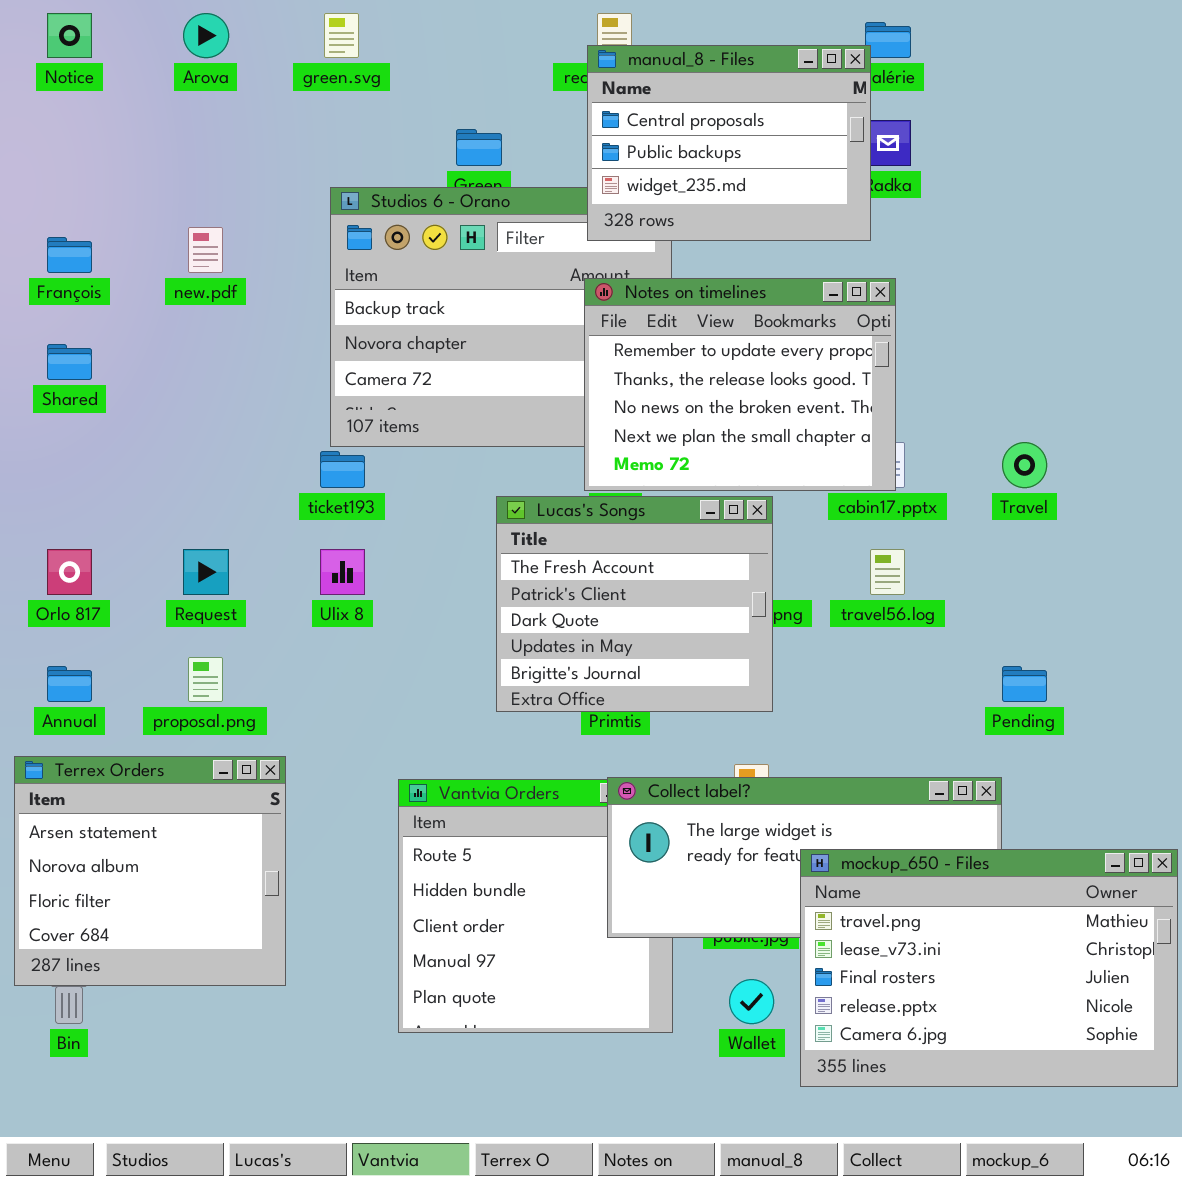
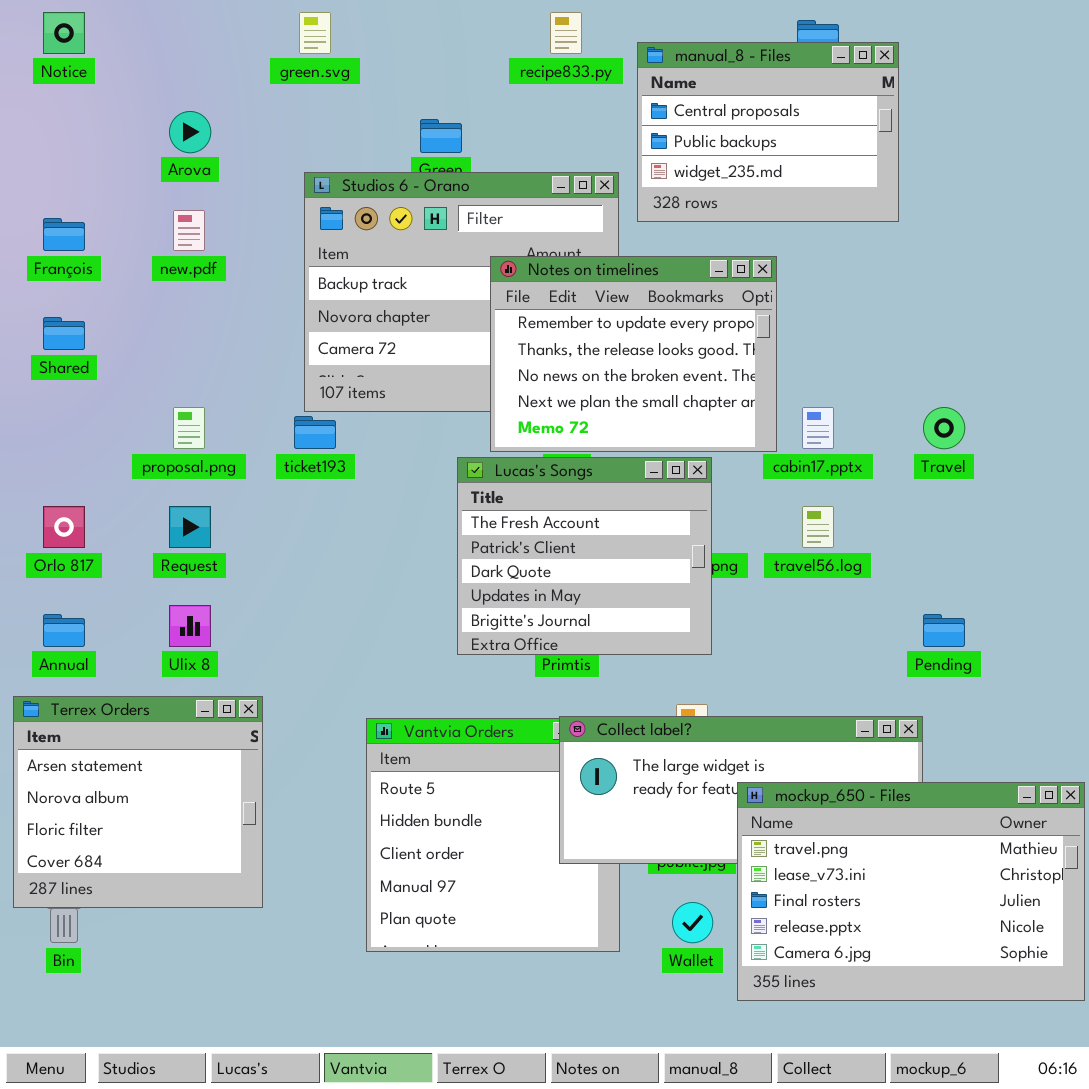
Arova: [183,13,229,58] -> [169,111,211,153], moved
manual_8 - Files: [587,45,871,241] -> [637,42,899,222], moved
Notes on timelines: [584,278,896,491] -> [490,256,777,452], moved
Ulix 8: [320,549,365,595] -> [169,605,211,647], moved
proposal.png: [188,657,223,702] -> [173,407,205,449], moved

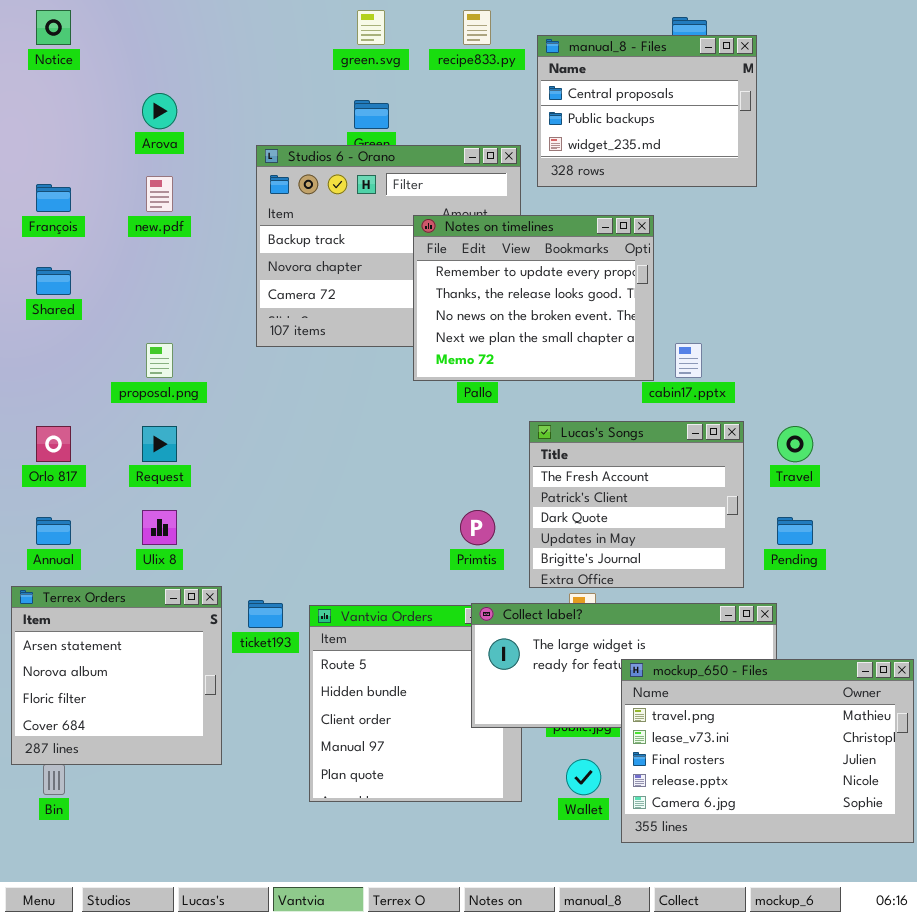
green.svg: [299,12,331,54] -> [357,10,385,45], moved
Travel: [923,407,965,449] -> [777,426,813,462], moved
ticket193: [294,416,336,449] -> [248,600,283,628], moved
Lucas's Songs: [457,457,712,655] -> [529,421,744,588], moved

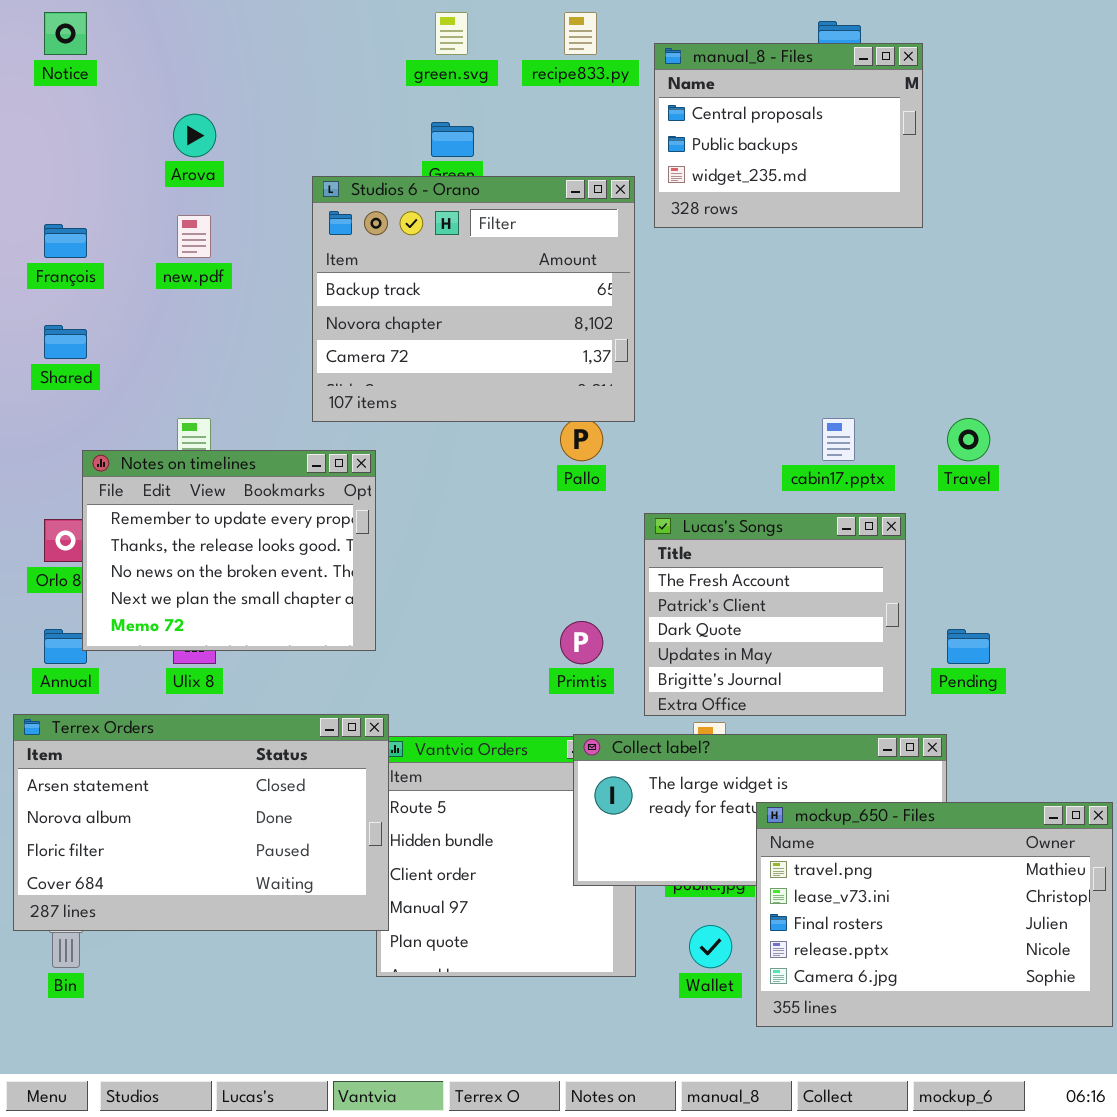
Notes on timelines: [413,215,654,381] -> [82,450,376,651], moved
Travel: [777,426,813,462] -> [947,418,990,461], moved
Terrex Orders: [11,586,222,765] -> [13,714,389,931], resized

